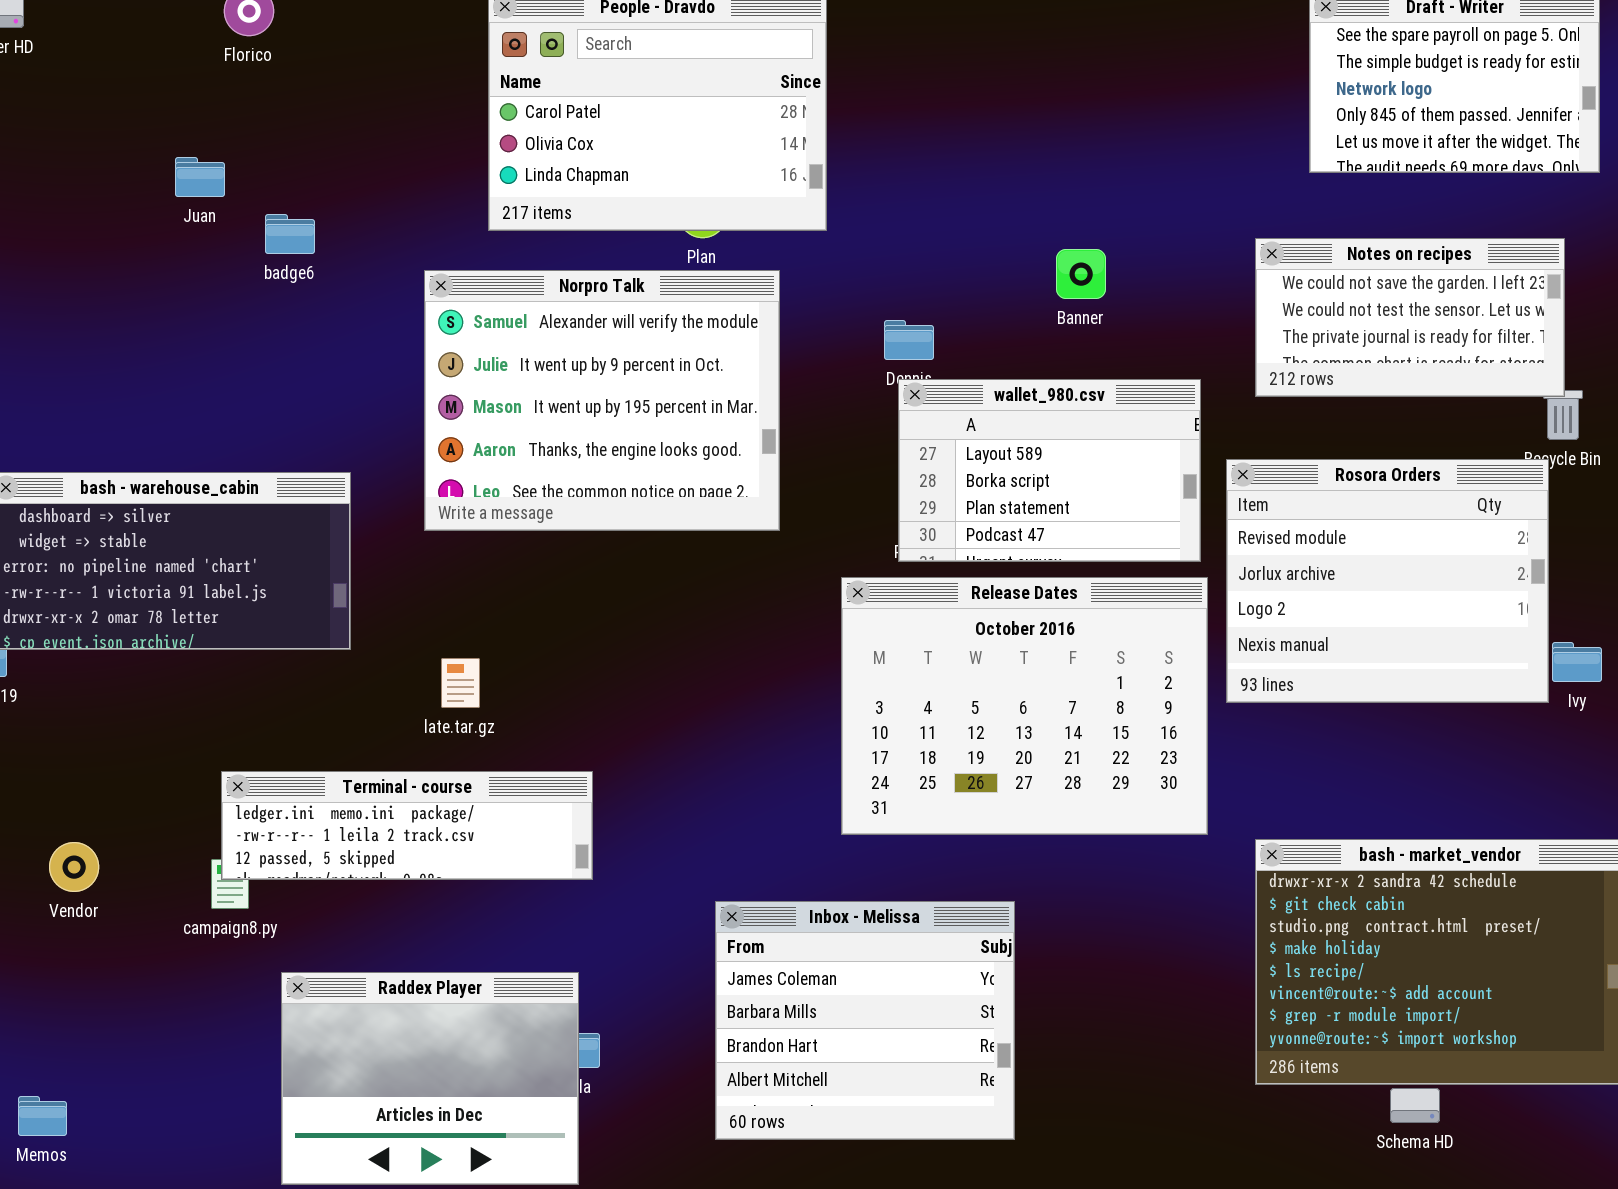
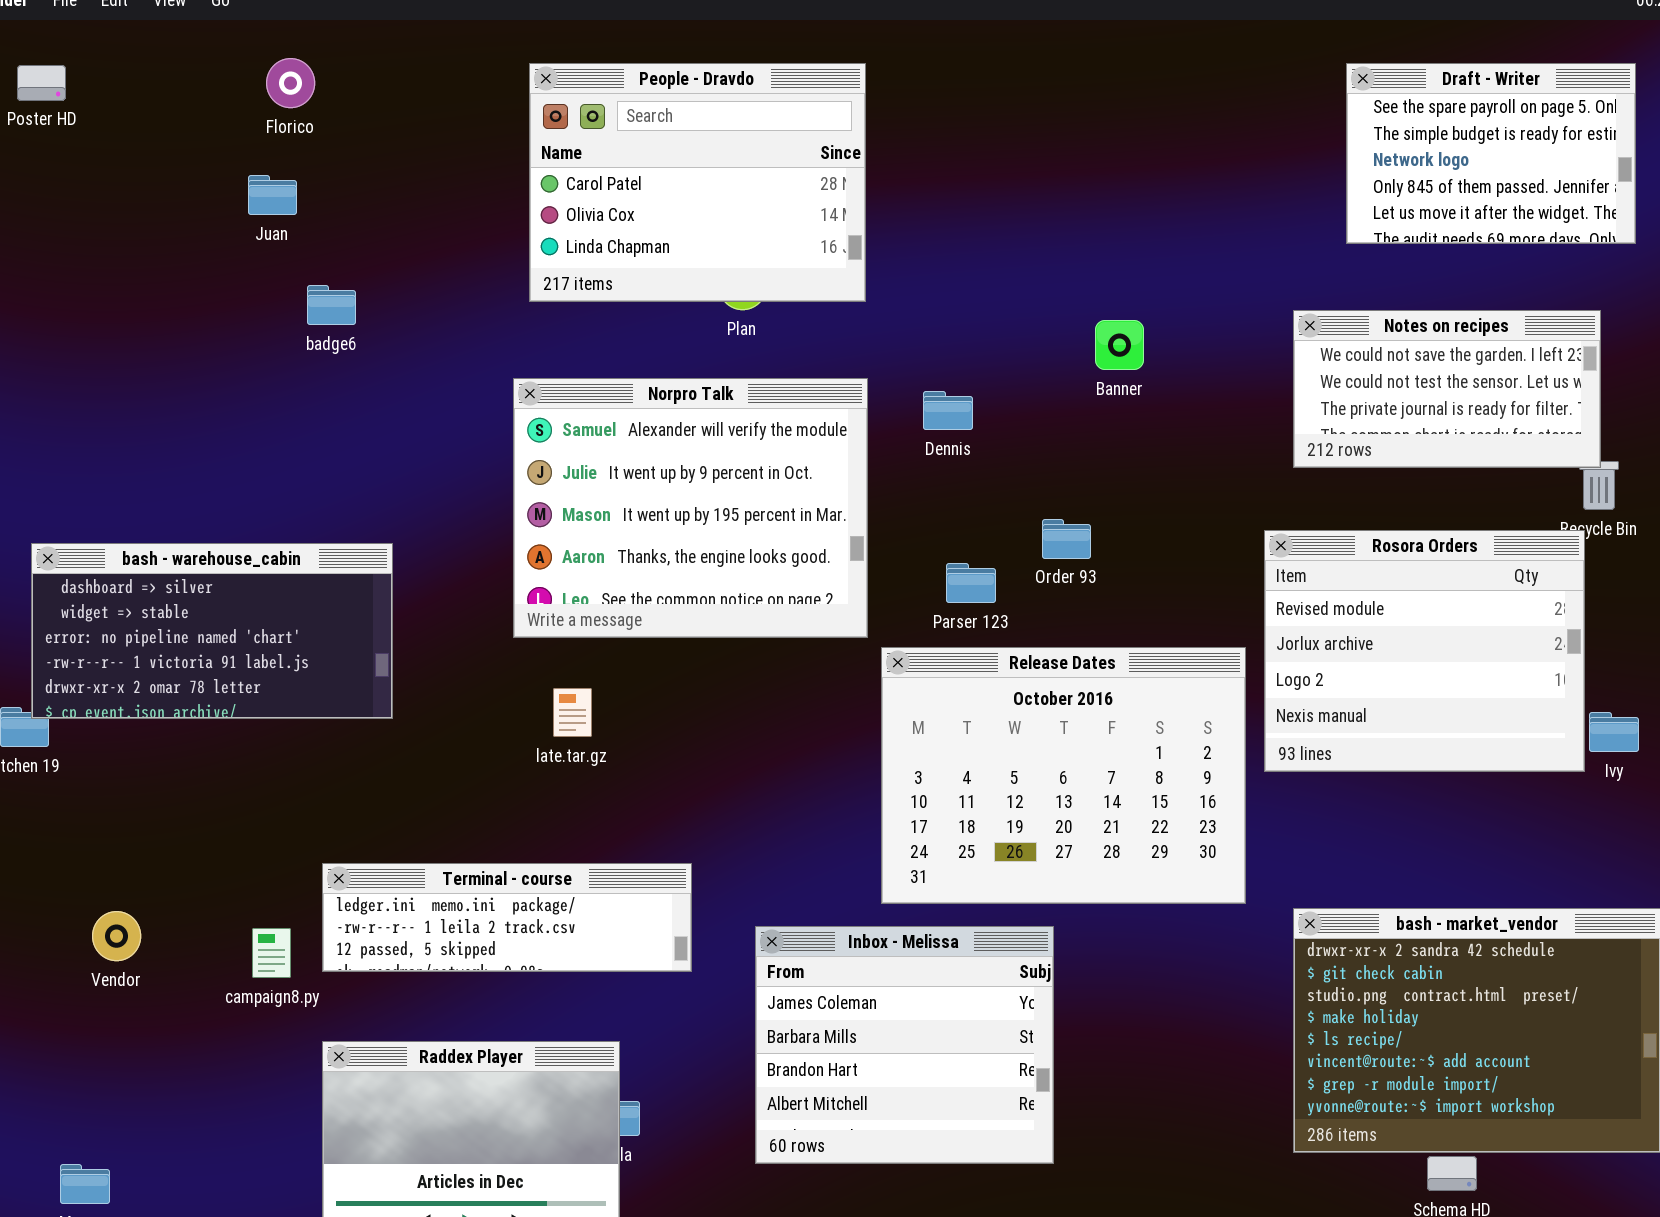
Juan: [175,157,225,197] -> [248,175,297,215], moved
Norpro Talk: [424,270,780,531] -> [513,378,868,638], moved
wallet_980.csv: [898,379,1201,562] -> none, closed
late.tar.gz: [441,658,480,708] -> [553,688,592,737], moved
Terminal - course: [221,771,593,880] -> [322,863,692,972], moved
Inbox - Melissa: [715,901,1015,1140] -> [755,926,1054,1164], moved

